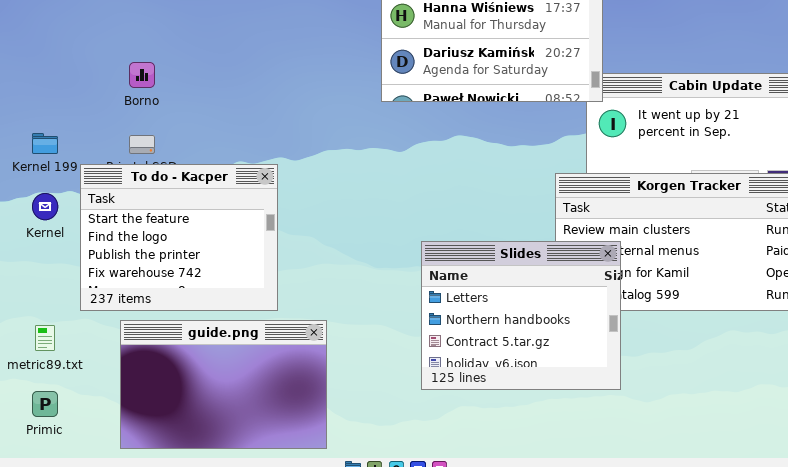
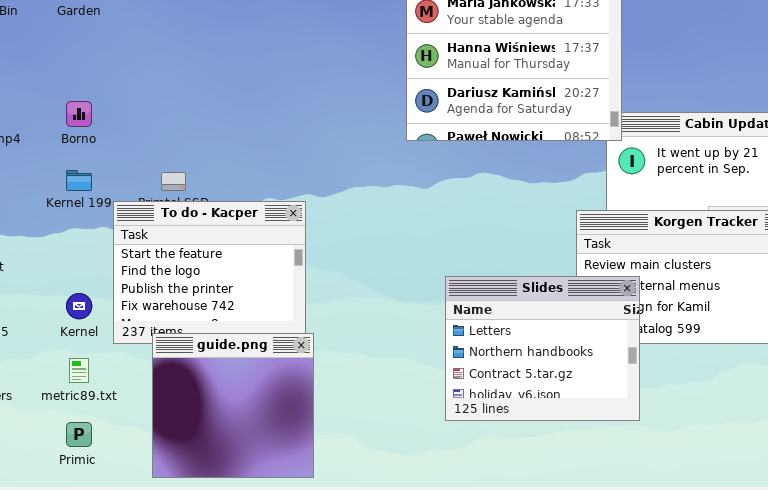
Borno: [129,62,155,88] -> [66,101,92,127], moved
Kernel: [32,193,58,220] -> [66,293,92,319], moved
guide.png: [120,320,327,449] -> [152,333,314,478], resized

